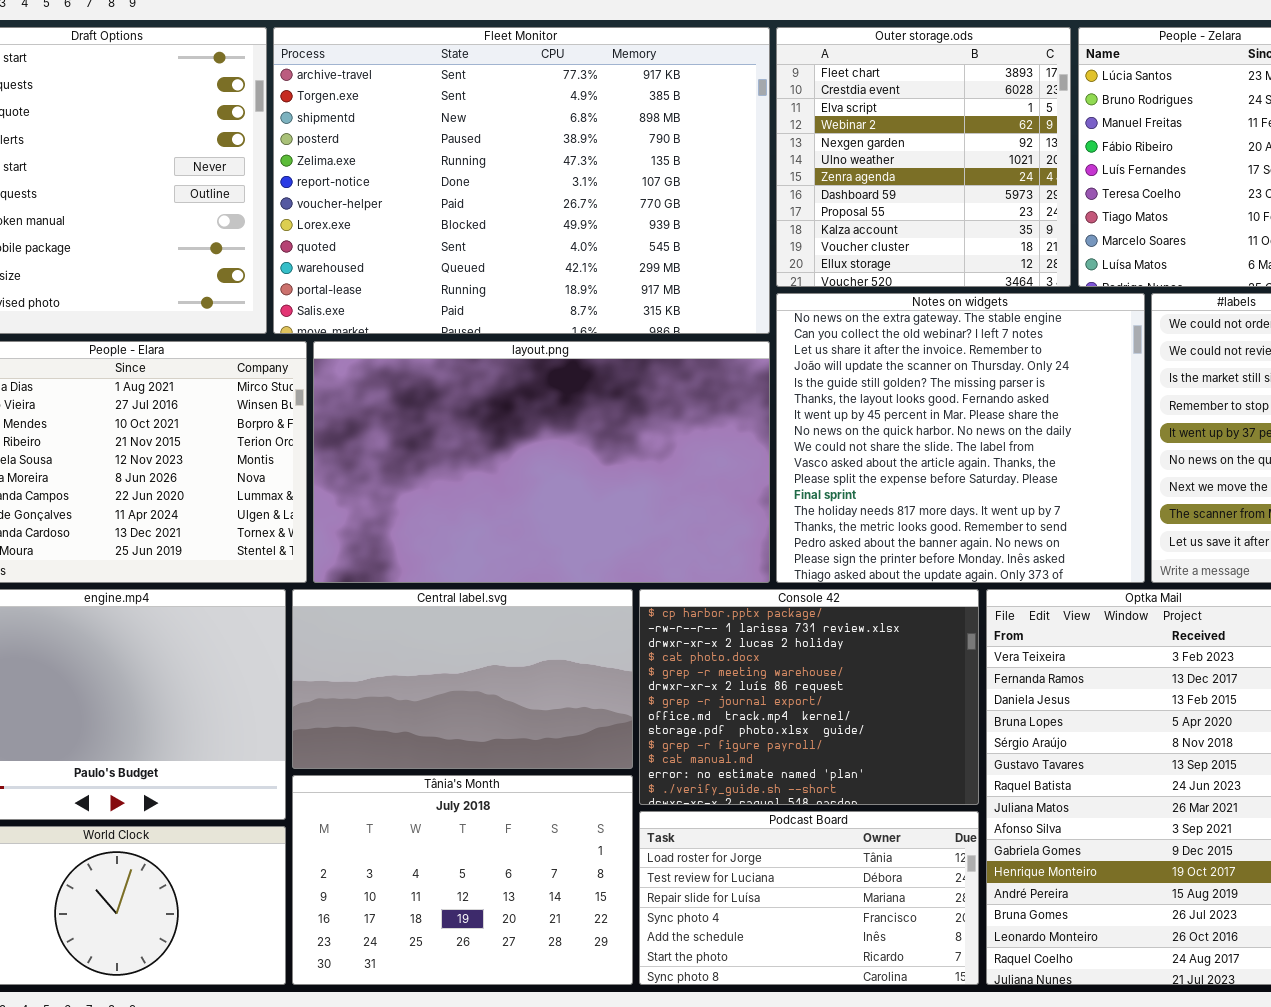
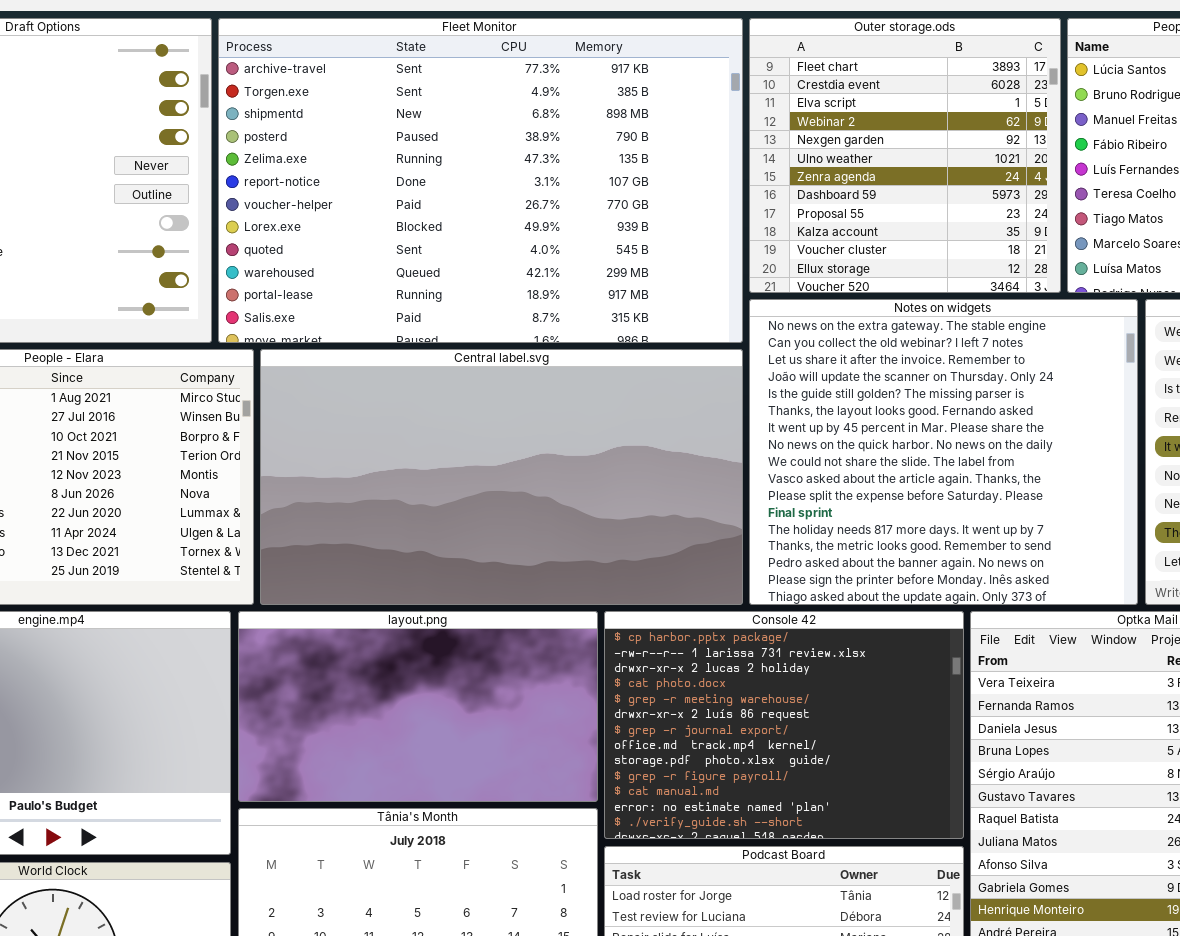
layout.png: [313,341,770,583] -> [238,611,598,802], moved, resized
Central label.svg: [292,589,633,769] -> [260,349,743,605], moved, resized

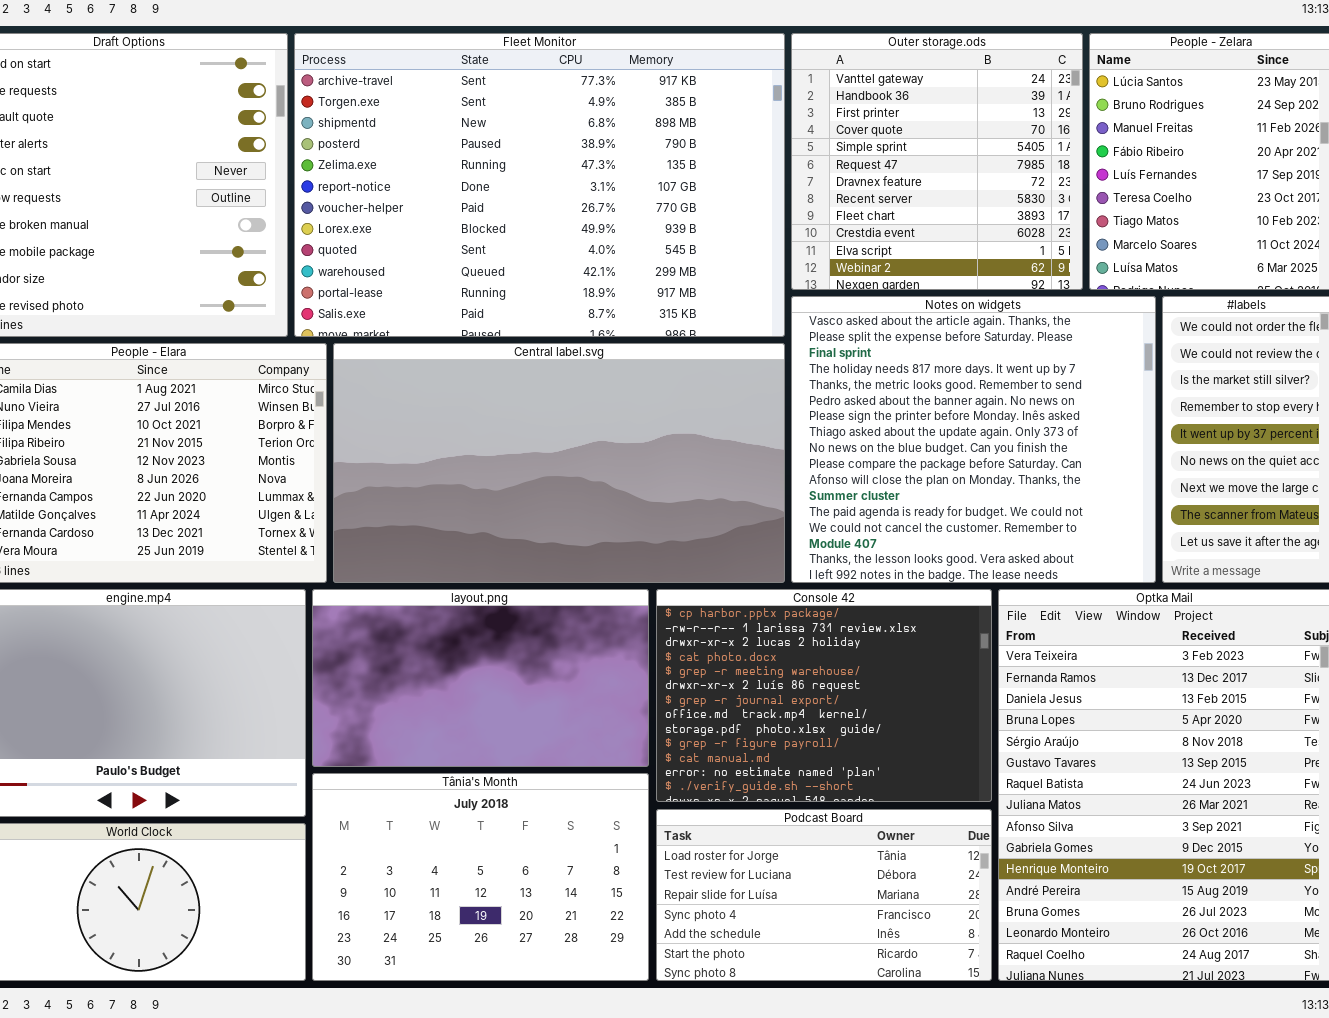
Outer storage.ods: [749,18,1061,293] -> [791,33,1083,290], scrolled up 8 rows
Notes on widgets: [749,299,1138,605] -> [791,296,1156,583], scrolled down 9 rows

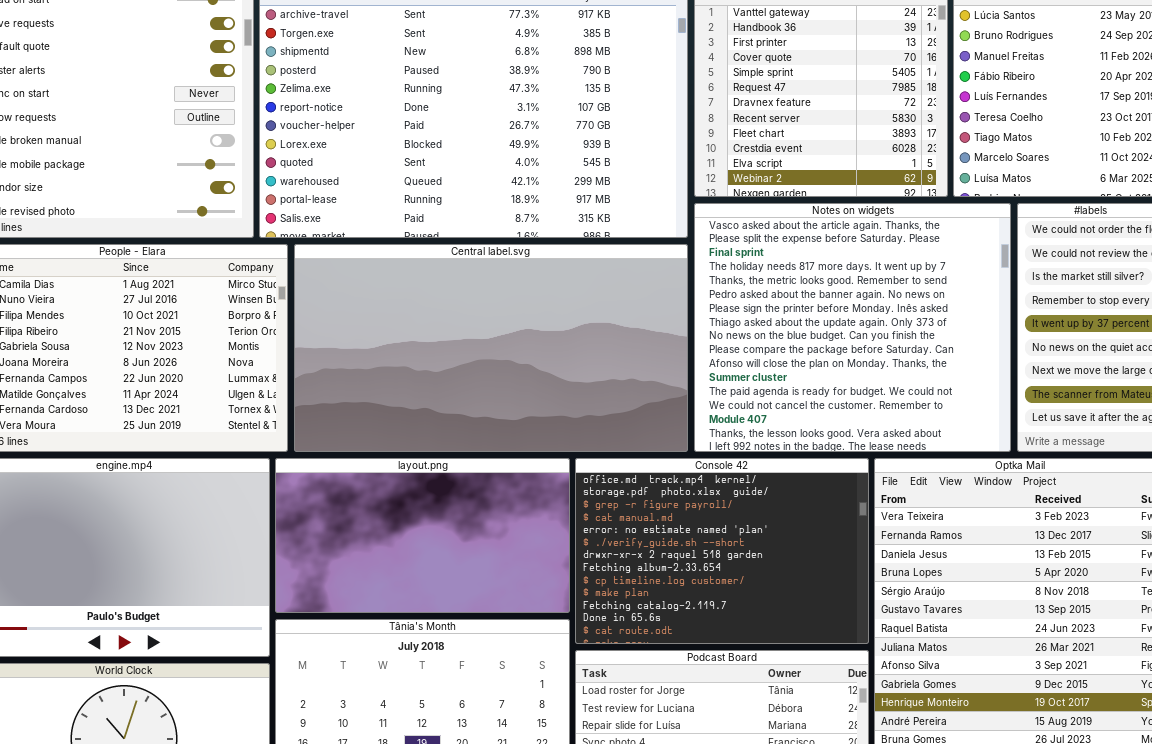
Console 42: [656,589,992,802] -> [575,458,869,644], scrolled down 7 rows

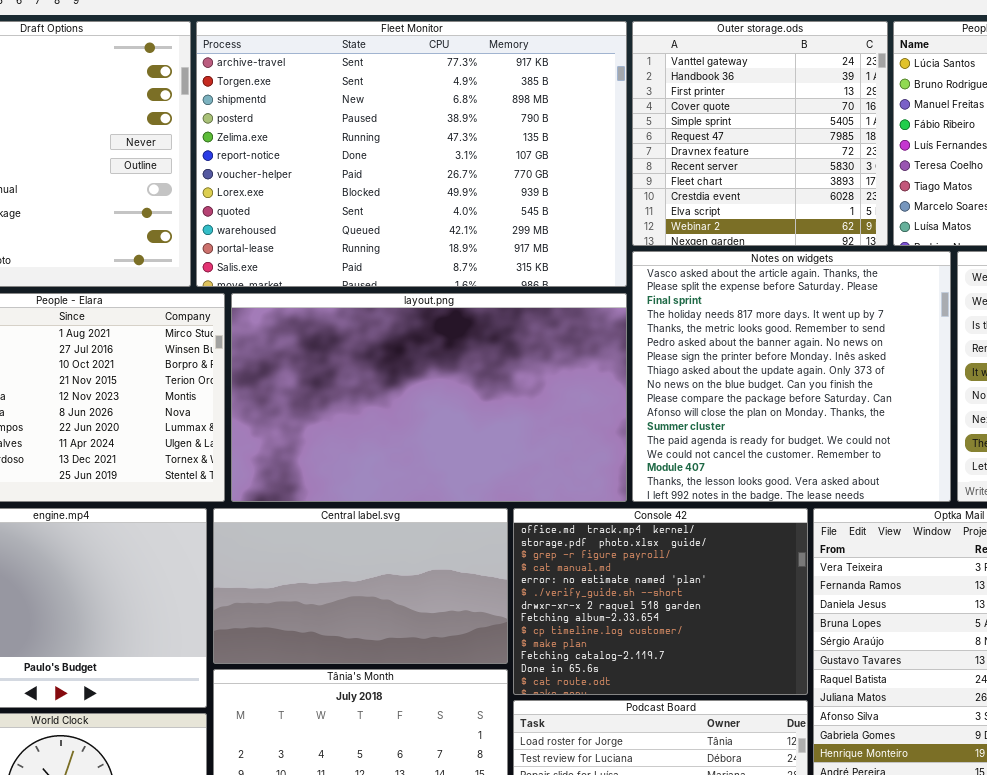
Central label.svg: [294,244,688,452] -> [213,508,508,664], moved, resized
layout.png: [275,458,570,613] -> [231,293,627,502], moved, resized

